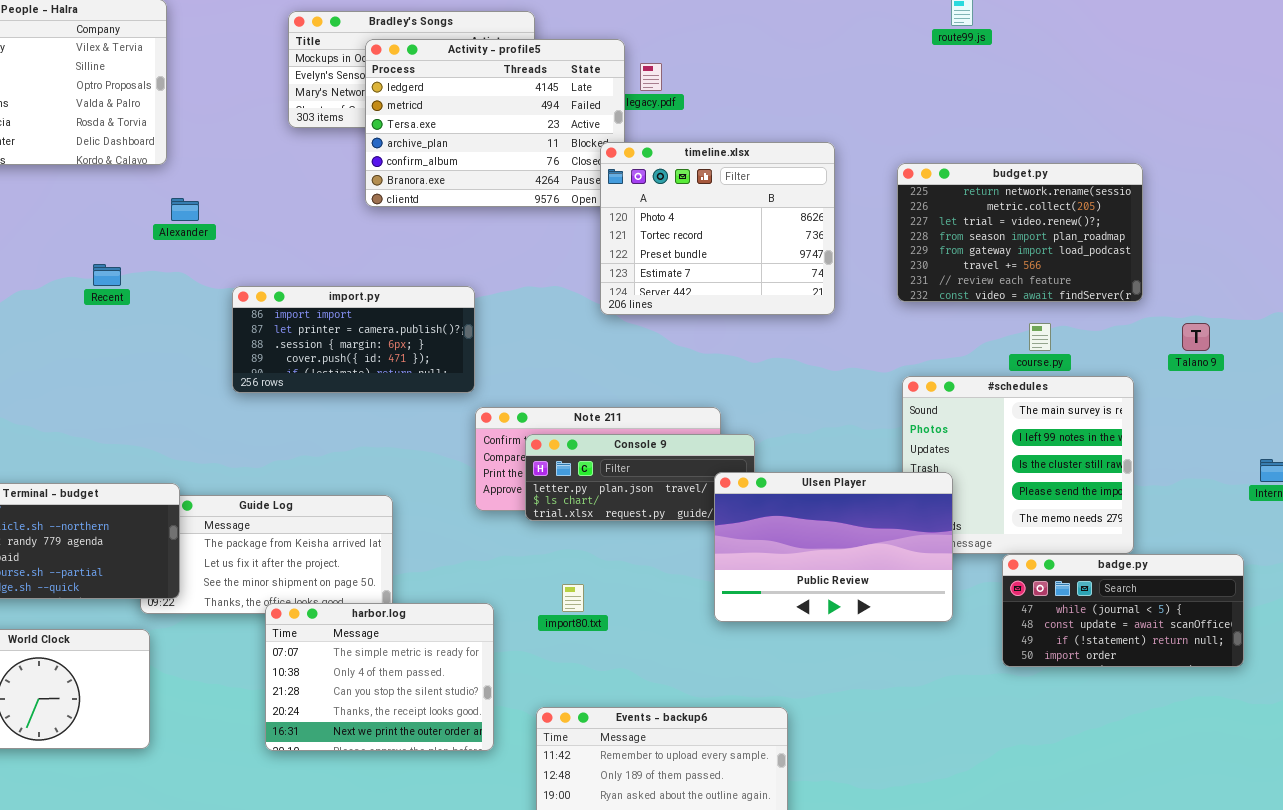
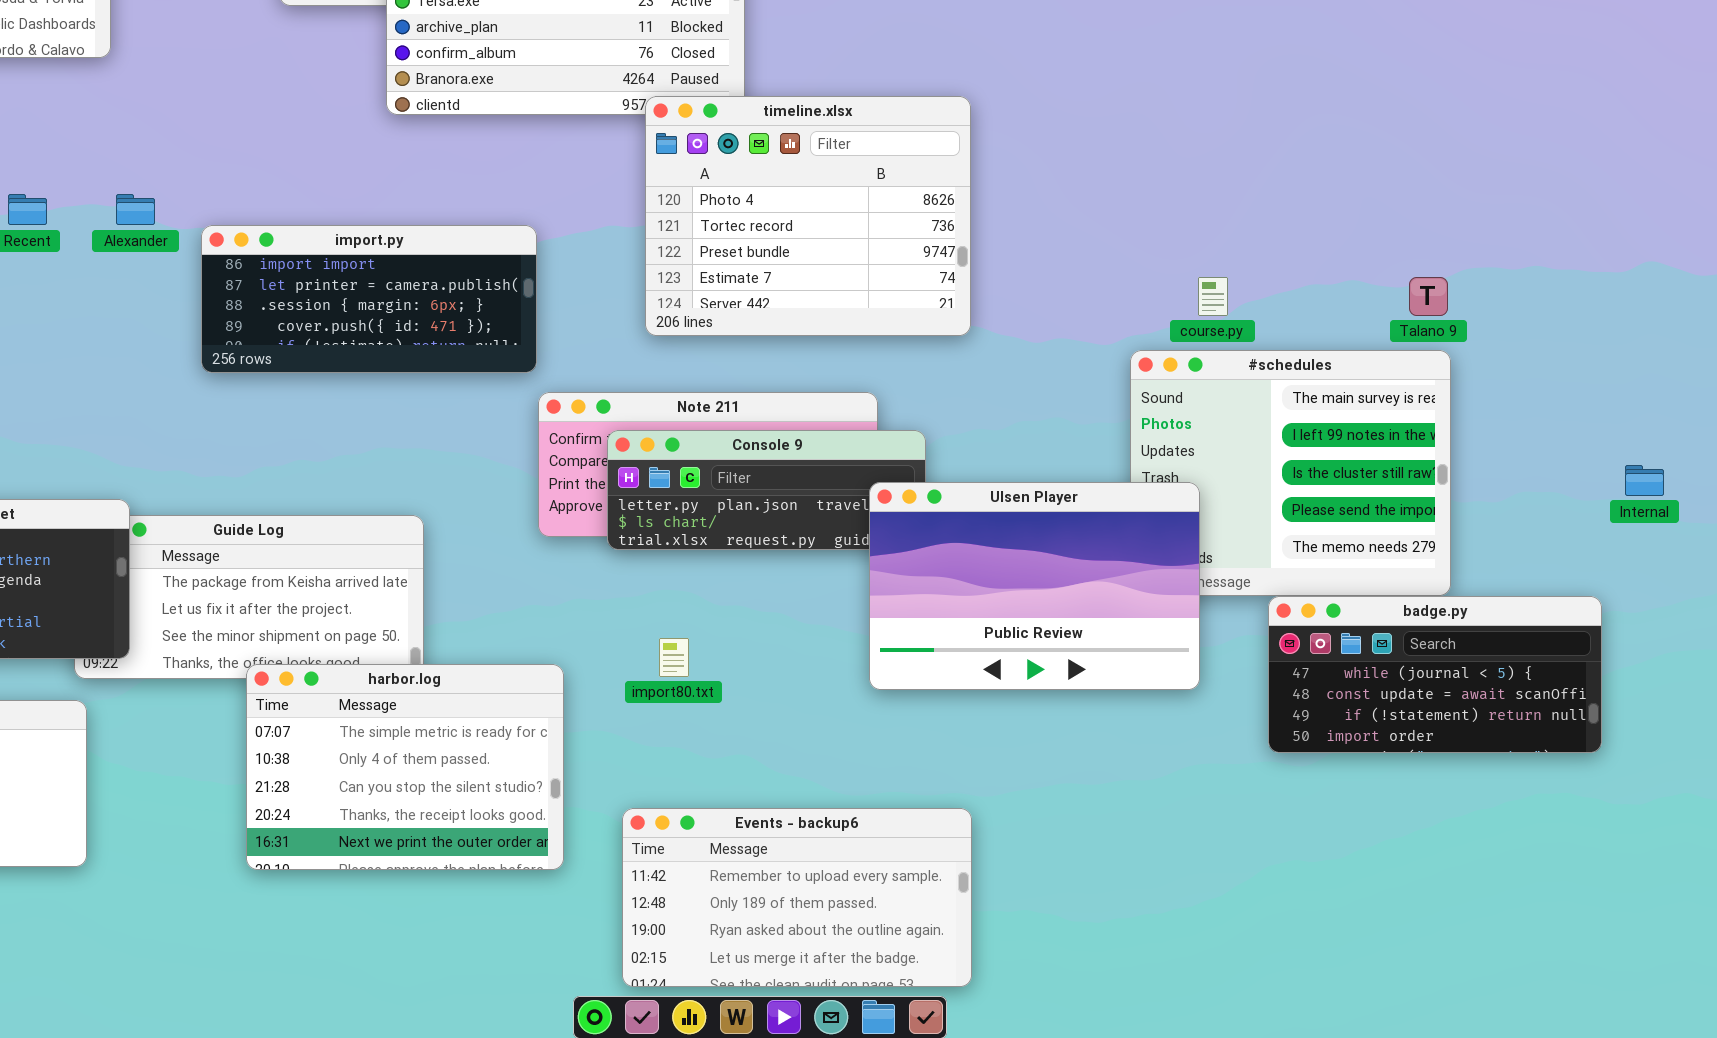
timeline.xlsx: [600,142,835,315] -> [645,96,971,336], moved
budget.py: [897,163,1143,302] -> none, closed
Alexander: [171,198,199,221] -> [116,194,155,225], moved
course.py: [1029,323,1051,351] -> [1198,277,1228,316], moved
Talano 9: [1182,323,1210,351] -> [1409,277,1448,316], moved

